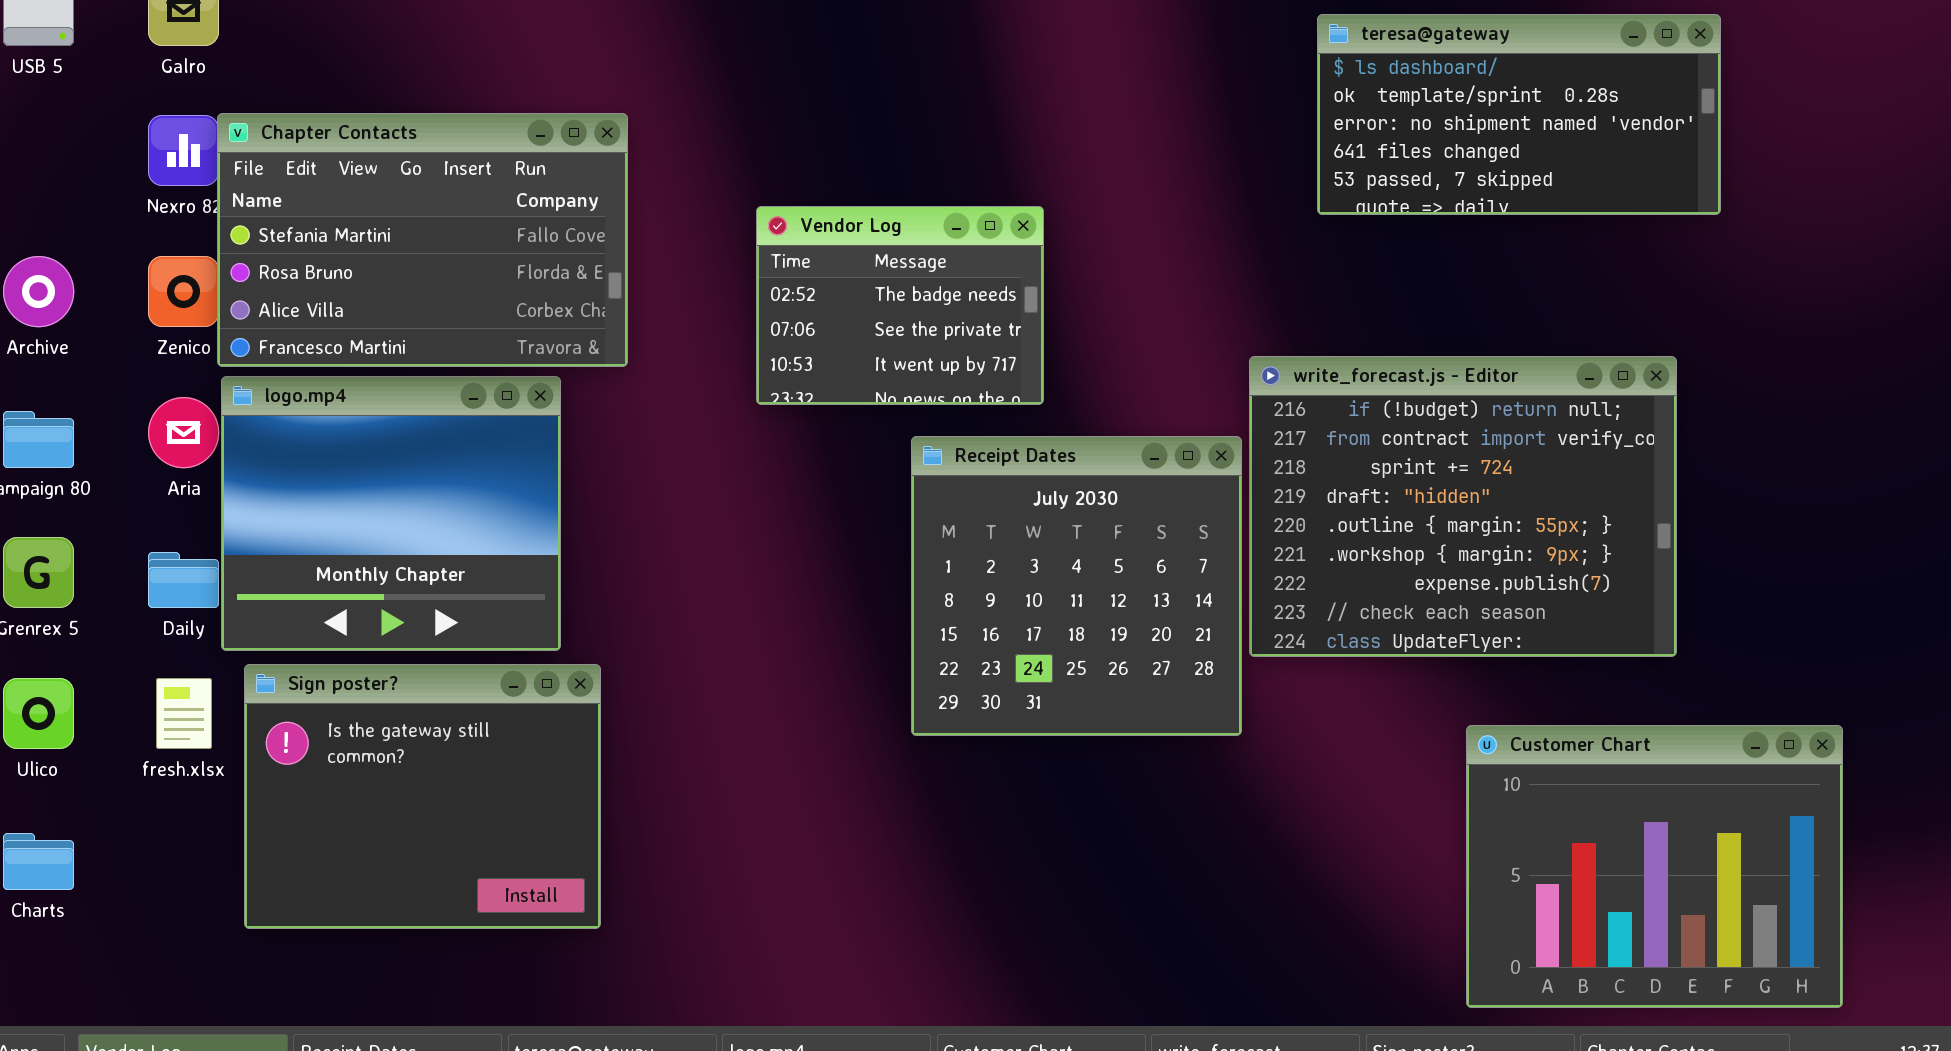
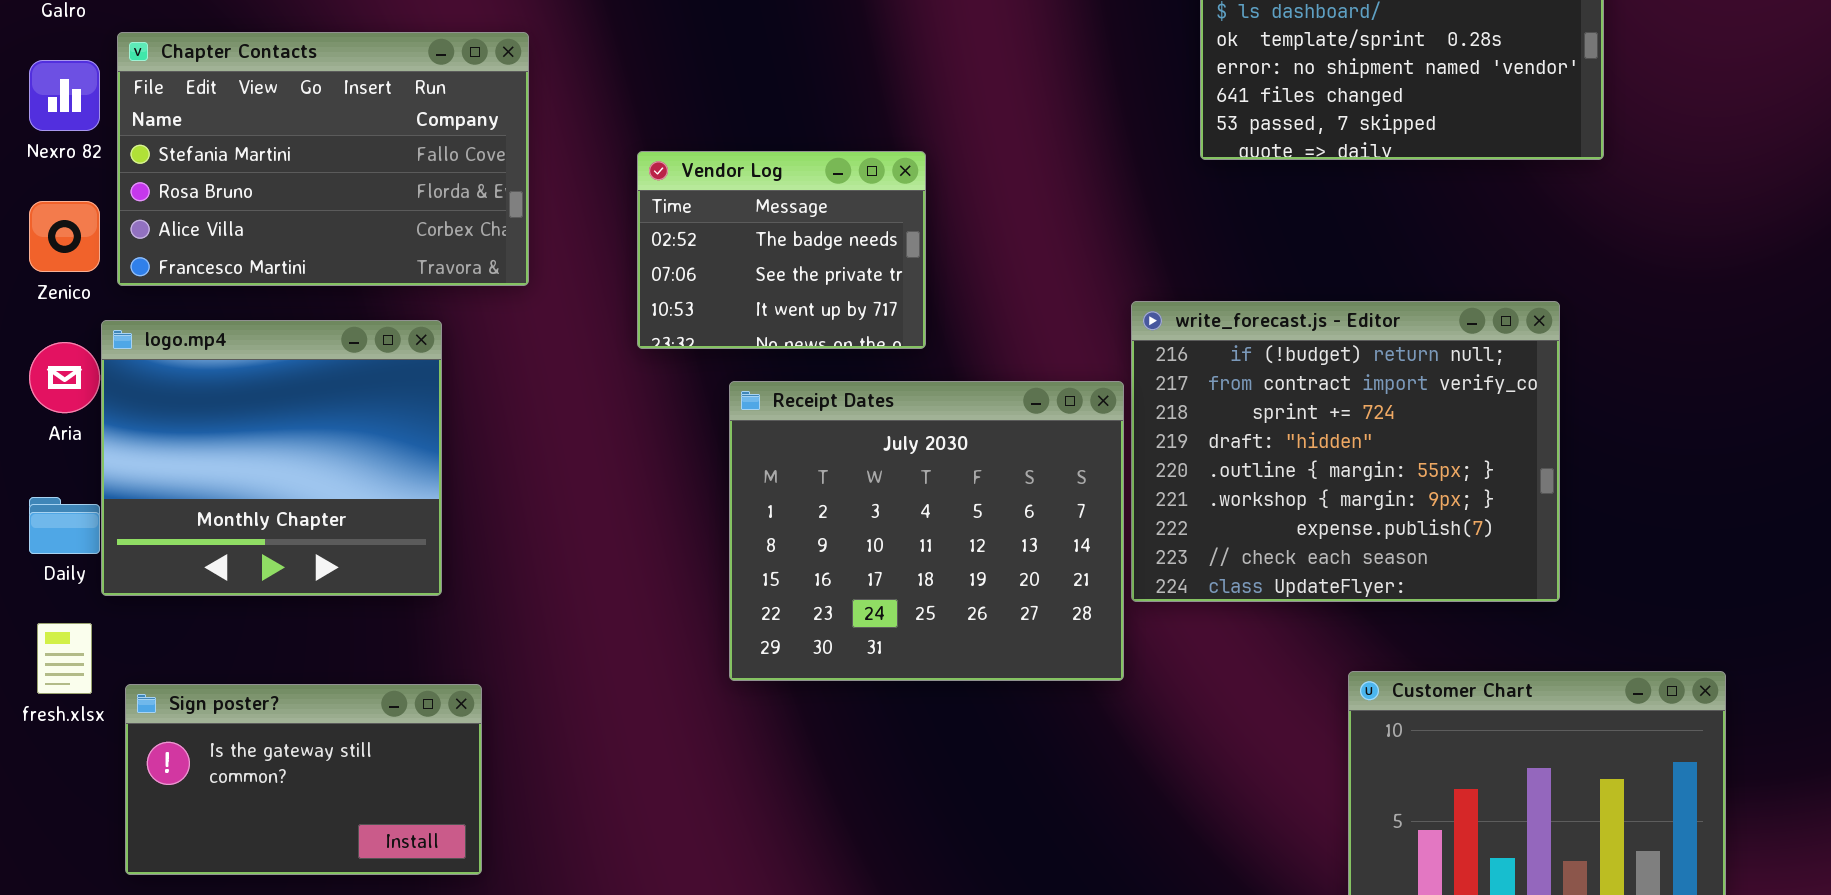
Chapter Contacts: [217,113,628,367] -> [117,32,529,286], moved
Receipt Dates: [911,436,1242,736] -> [729,381,1124,681], resized
Sign poster?: [244,664,601,929] -> [125,684,482,875], resized

